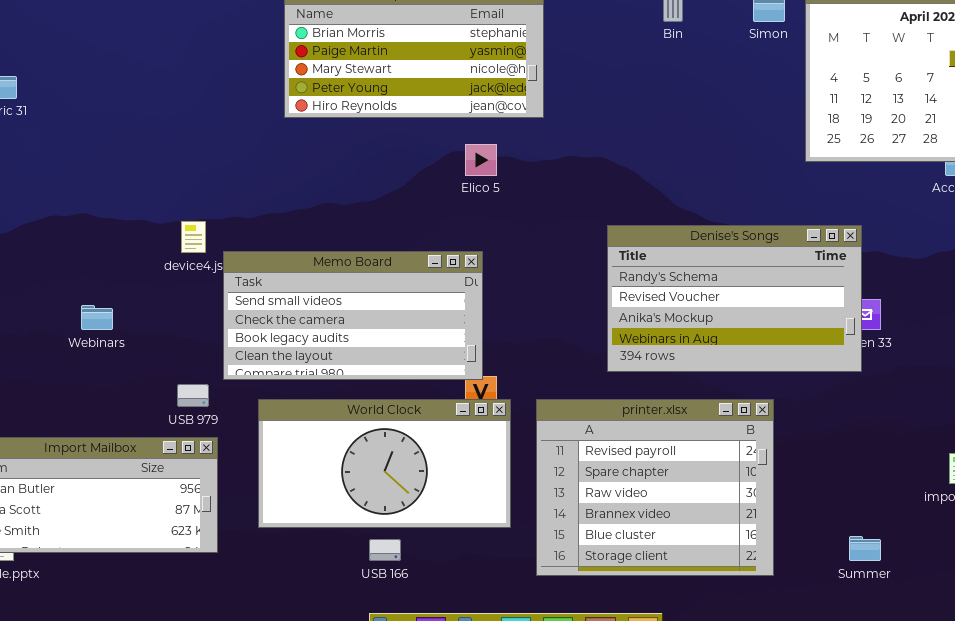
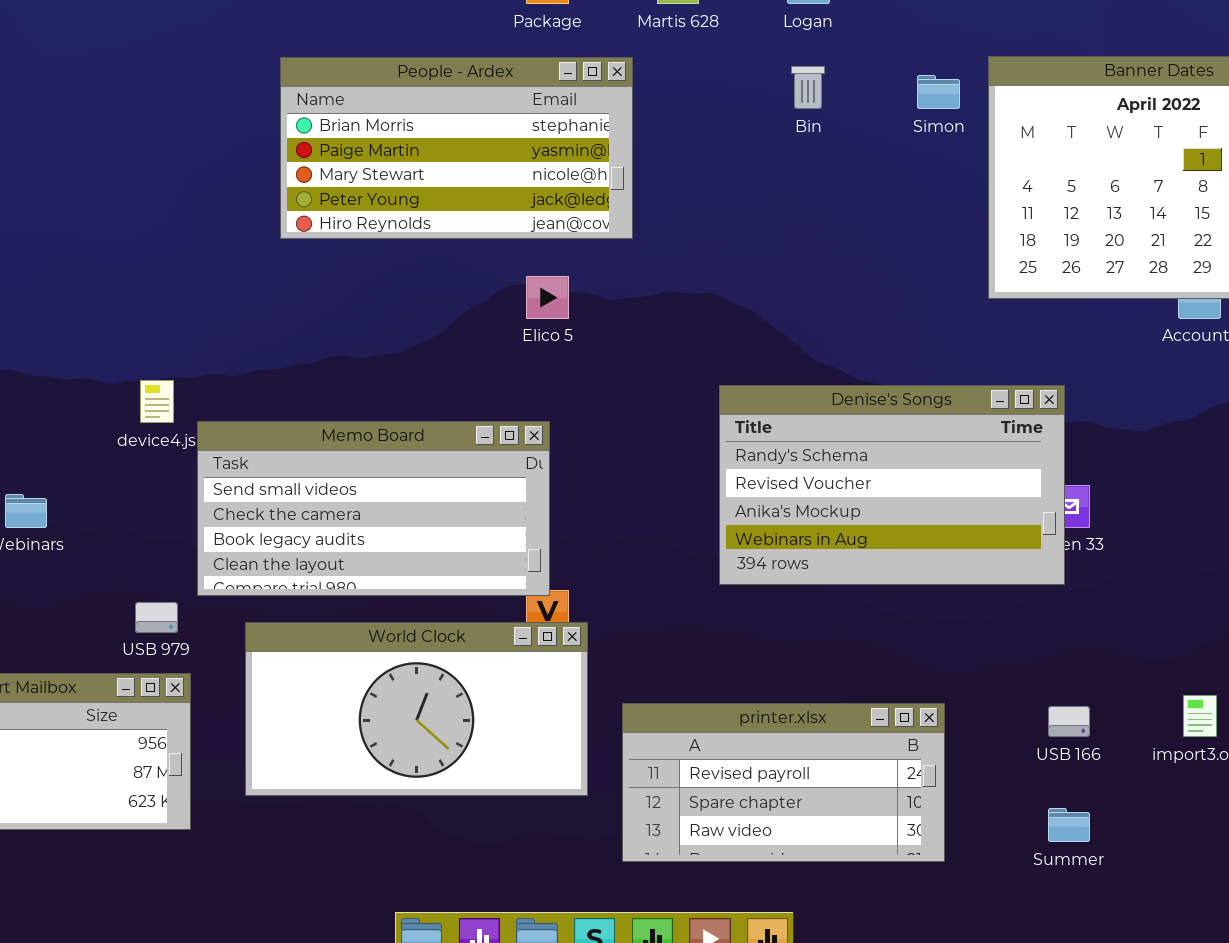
printer.xlsx: [536,399,774,576] -> [622,703,945,862], resized
USB 166: [369,539,401,561] -> [1048,706,1090,737], moved

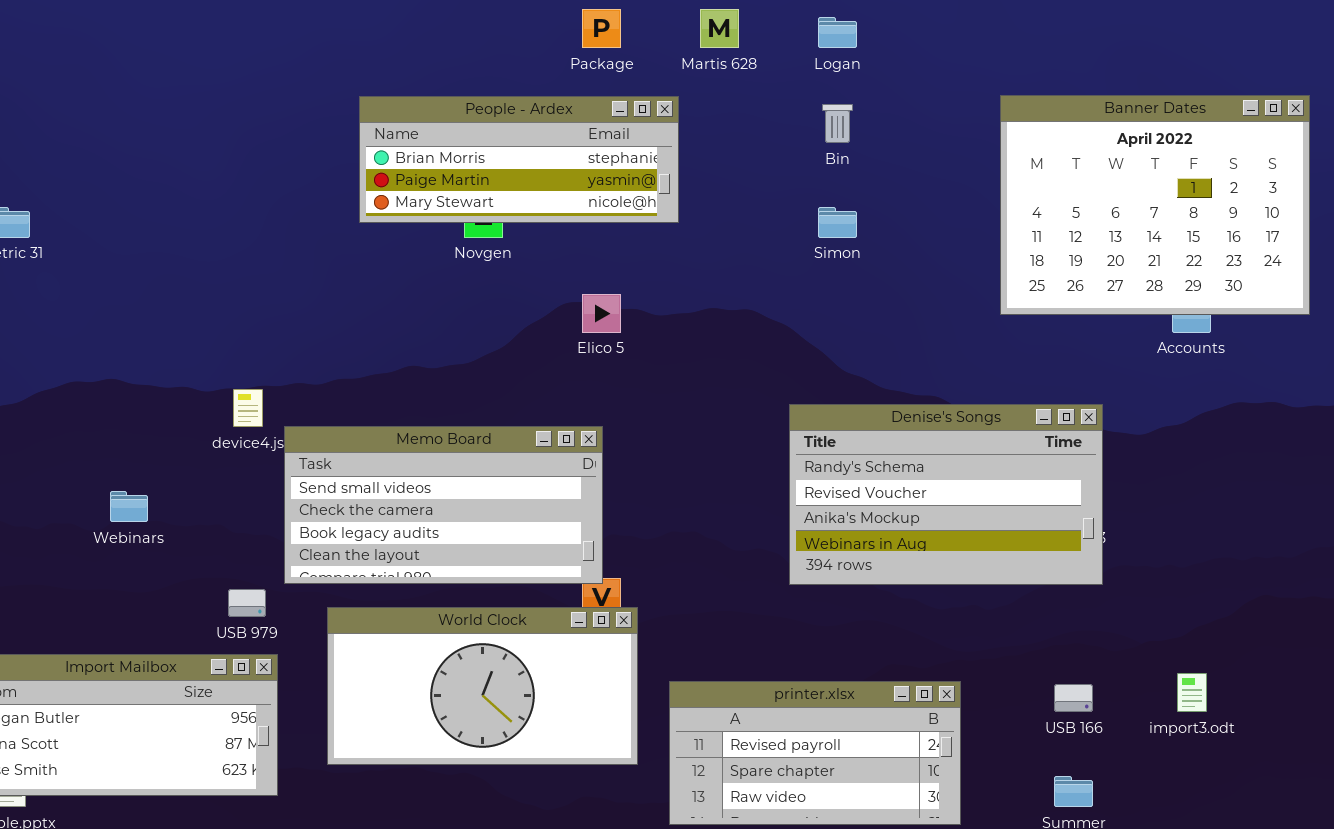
People - Ardex: [280,57,633,239] -> [359,96,679,223], resized
Simon: [917,75,960,109] -> [818,207,857,238], moved
Denise's Songs: [719,385,1065,585] -> [789,404,1103,585], moved

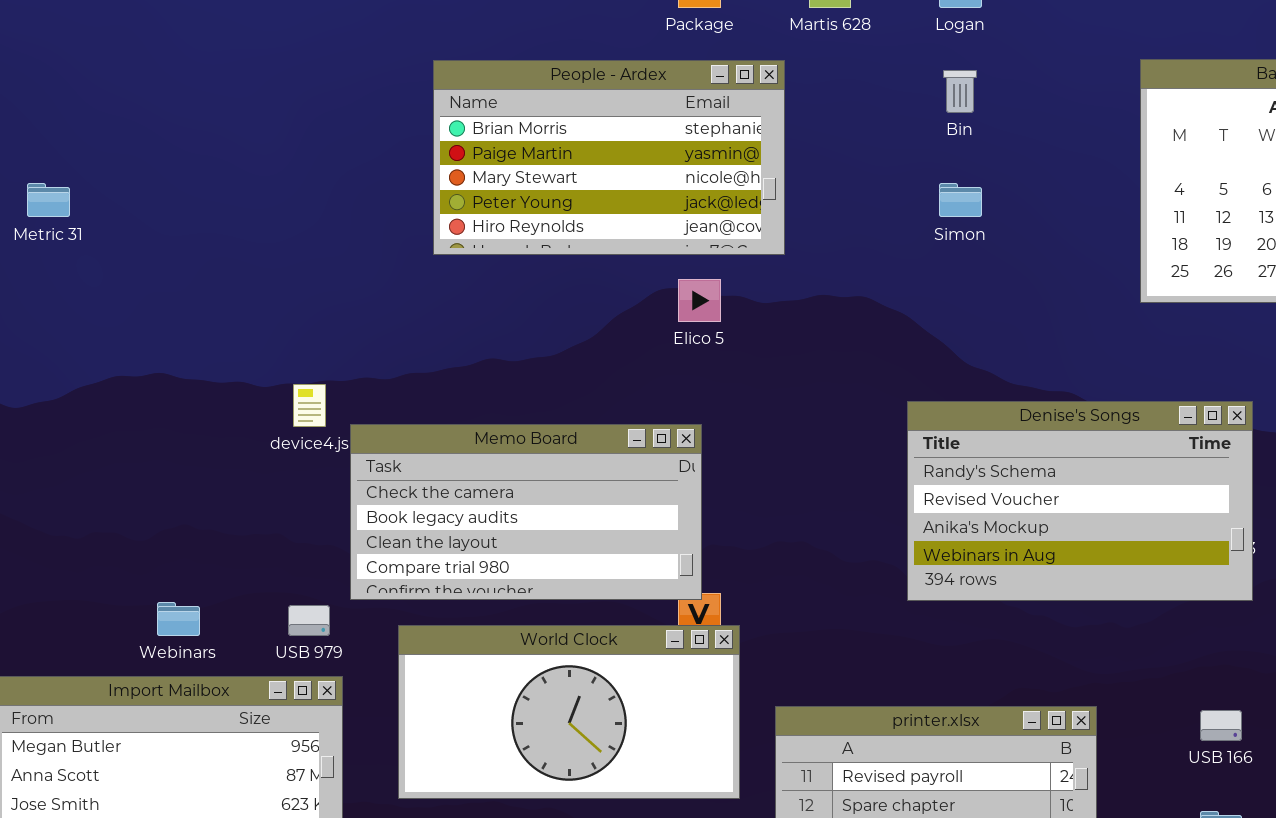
People - Ardex: [359,96,679,223] -> [433,60,785,255], resized
Memo Board: [284,426,603,584] -> [350,424,702,600], scrolled down 1 row
Webinars: [110,491,148,522] -> [157,602,200,636], moved

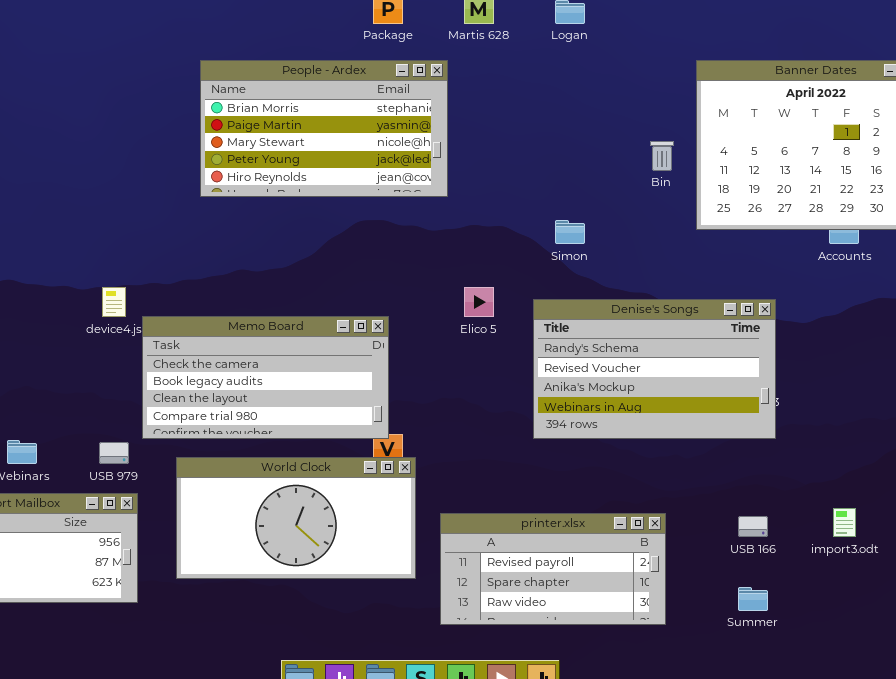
Bin: [943,70,977,113] -> [650,141,674,171], moved
Simon: [939,183,982,217] -> [555,220,585,244], moved
Elico 5: [678,279,721,322] -> [464,287,494,317], moved

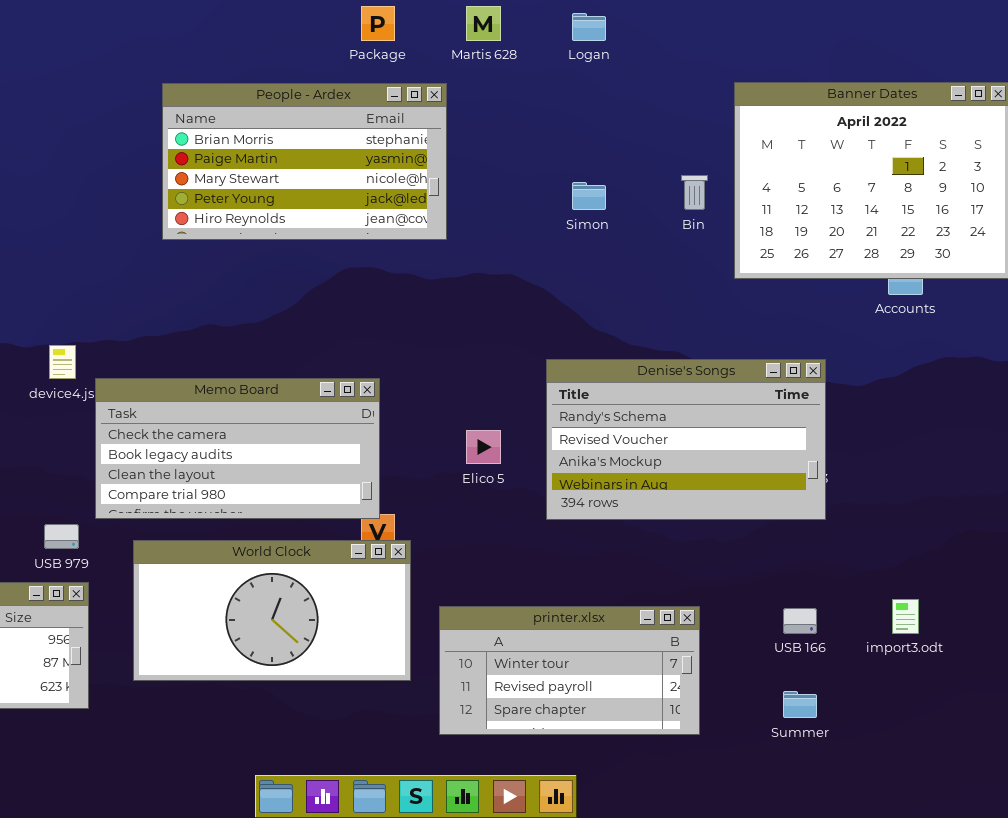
Simon: [555,220,585,244] -> [572,182,606,210], moved
Elico 5: [464,287,494,317] -> [466,430,501,464], moved
printer.xlsx: [440,513,666,625] -> [439,606,700,735], scrolled up 1 row

